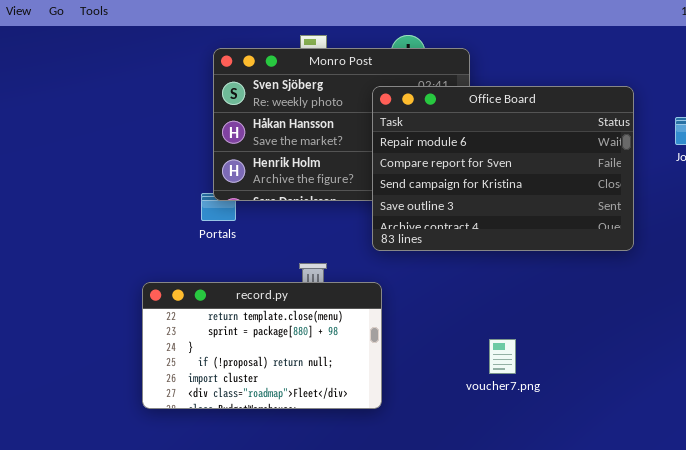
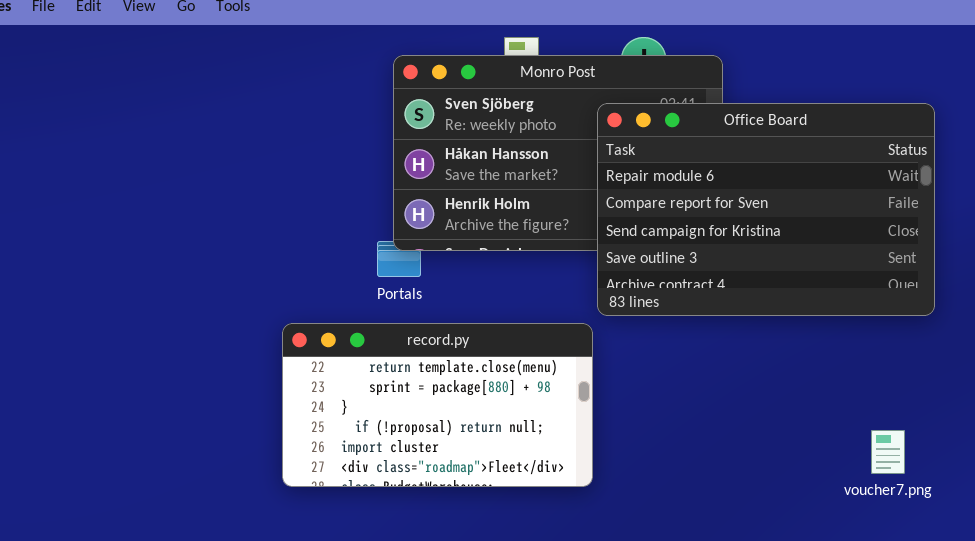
record.py: [142,282,382,409] -> [282,323,593,487], moved
voucher7.png: [489,339,516,374] -> [871,430,905,474], moved

